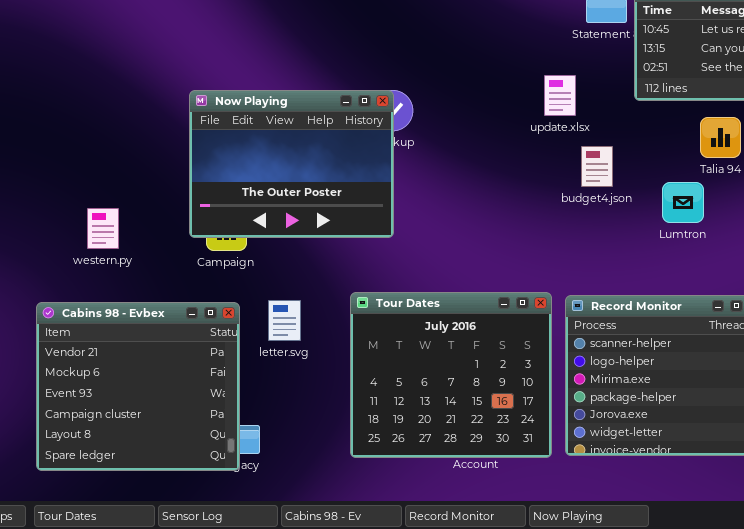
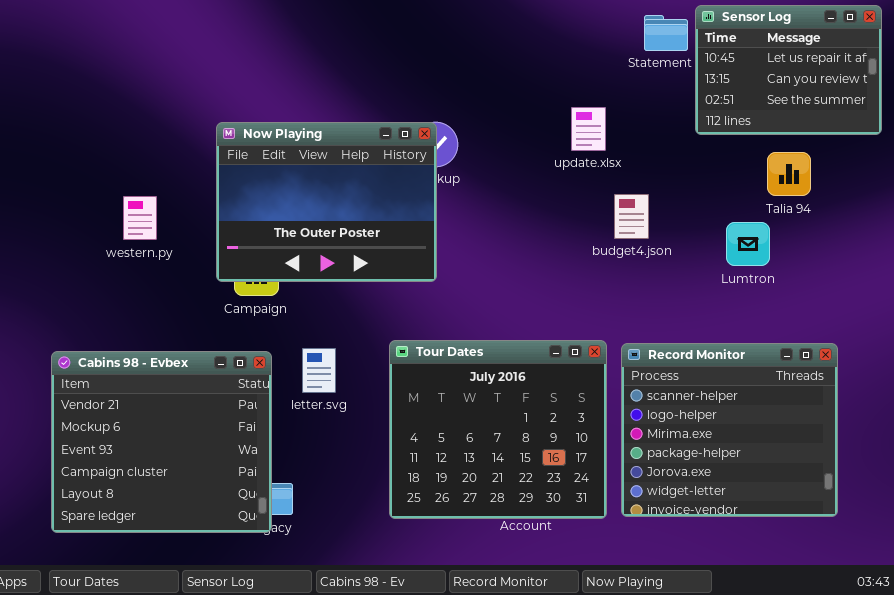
update.xlsx: [544,75,576,116] -> [571,107,606,151], moved
budget4.json: [581,146,613,187] -> [614,194,649,239], moved
western.py: [87,208,119,249] -> [123,196,157,240], moved

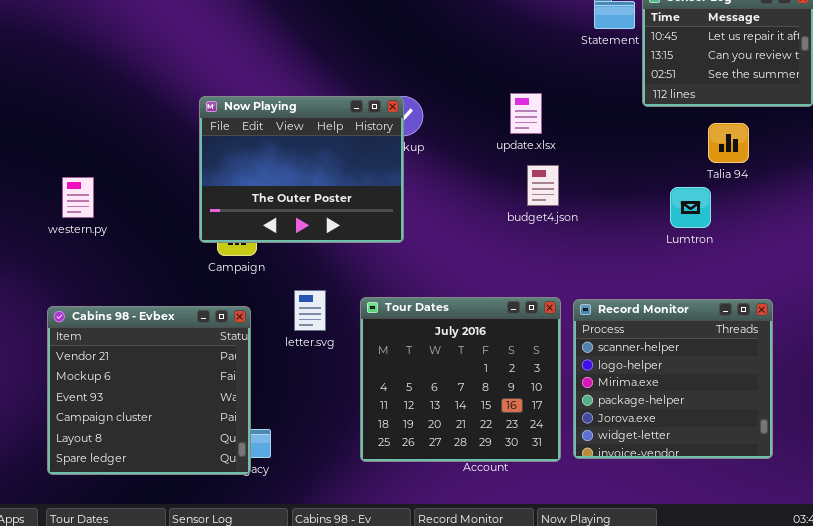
update.xlsx: [571,107,606,151] -> [510,93,542,134], moved
budget4.json: [614,194,649,239] -> [527,165,559,206], moved
western.py: [123,196,157,240] -> [62,177,94,218], moved
letter.svg: [302,348,336,393] -> [294,290,326,331], moved

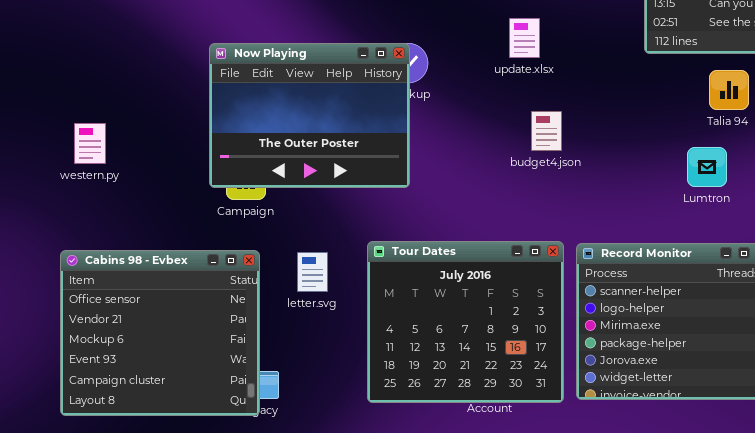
update.xlsx: [510,93,542,134] -> [509,18,540,58], moved
Lumtron: [670,187,711,228] -> [687,147,727,187], moved
letter.svg: [294,290,326,331] -> [297,252,328,292], moved
Cabins 98 - Evbex: [47,306,251,475] -> [60,250,260,416], scrolled up 1 row

